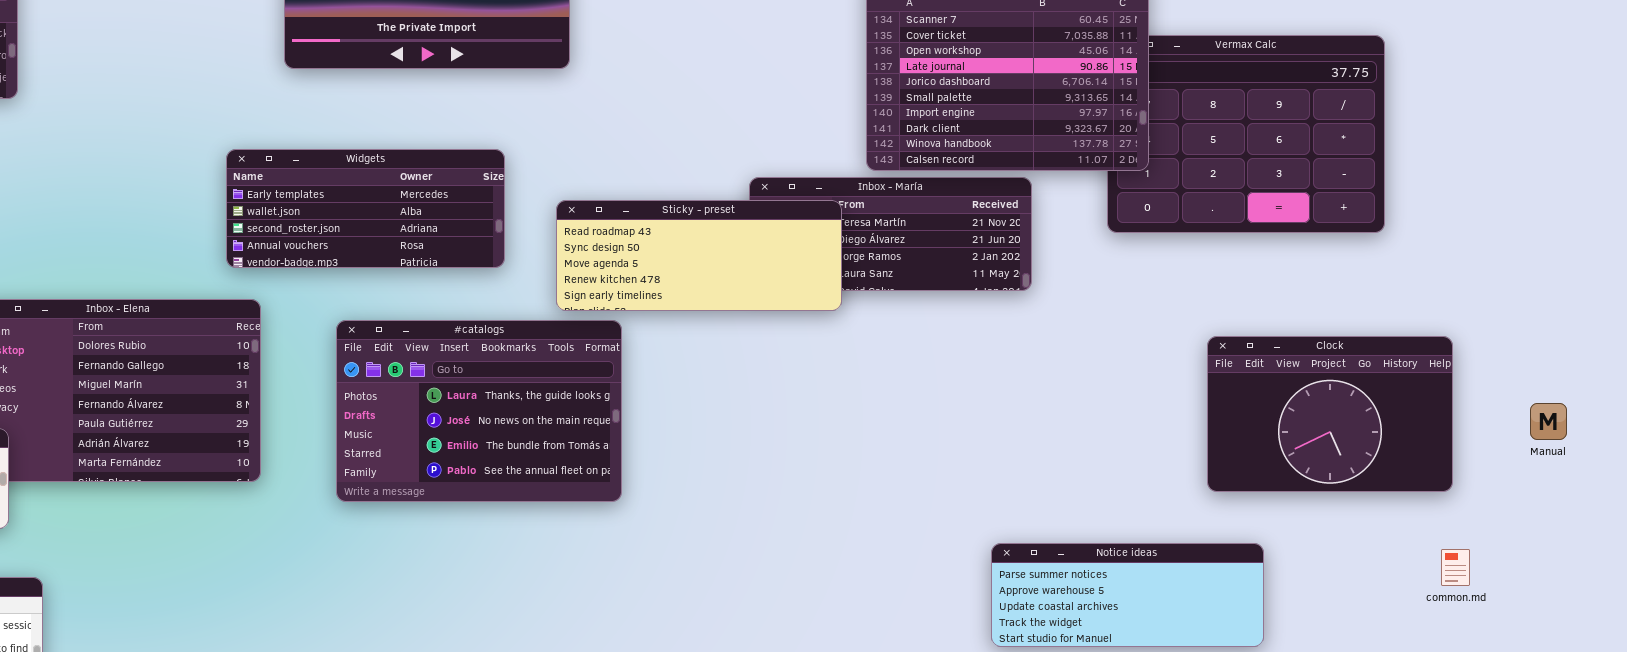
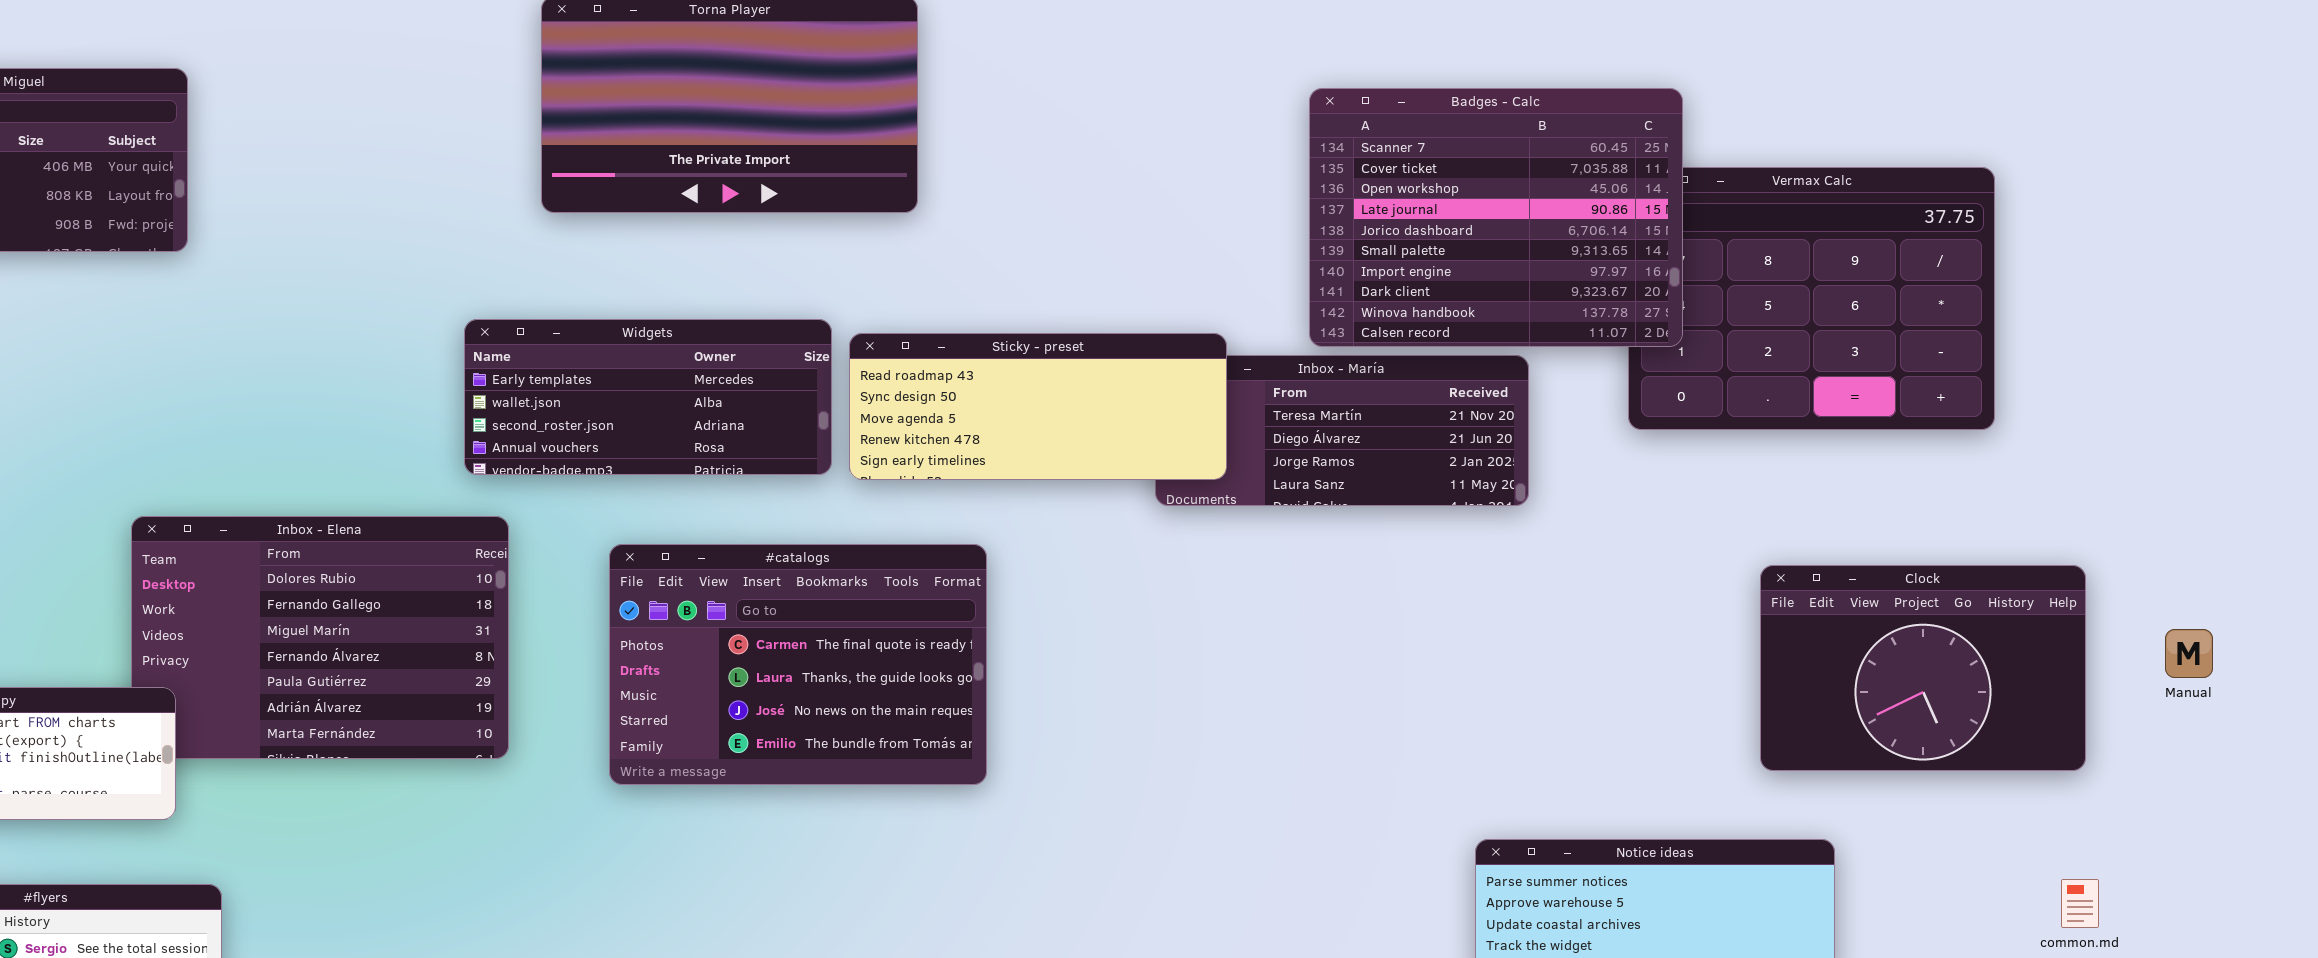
Sticky - preset: [556,200,842,311] -> [849,333,1227,480], moved
#catalogs: [336,320,622,502] -> [609,544,987,785], scrolled up 1 row
Manual: [1530,403,1567,440] -> [2165,629,2213,678], moved
common.md: [1441,549,1470,586] -> [2061,879,2099,928], moved

